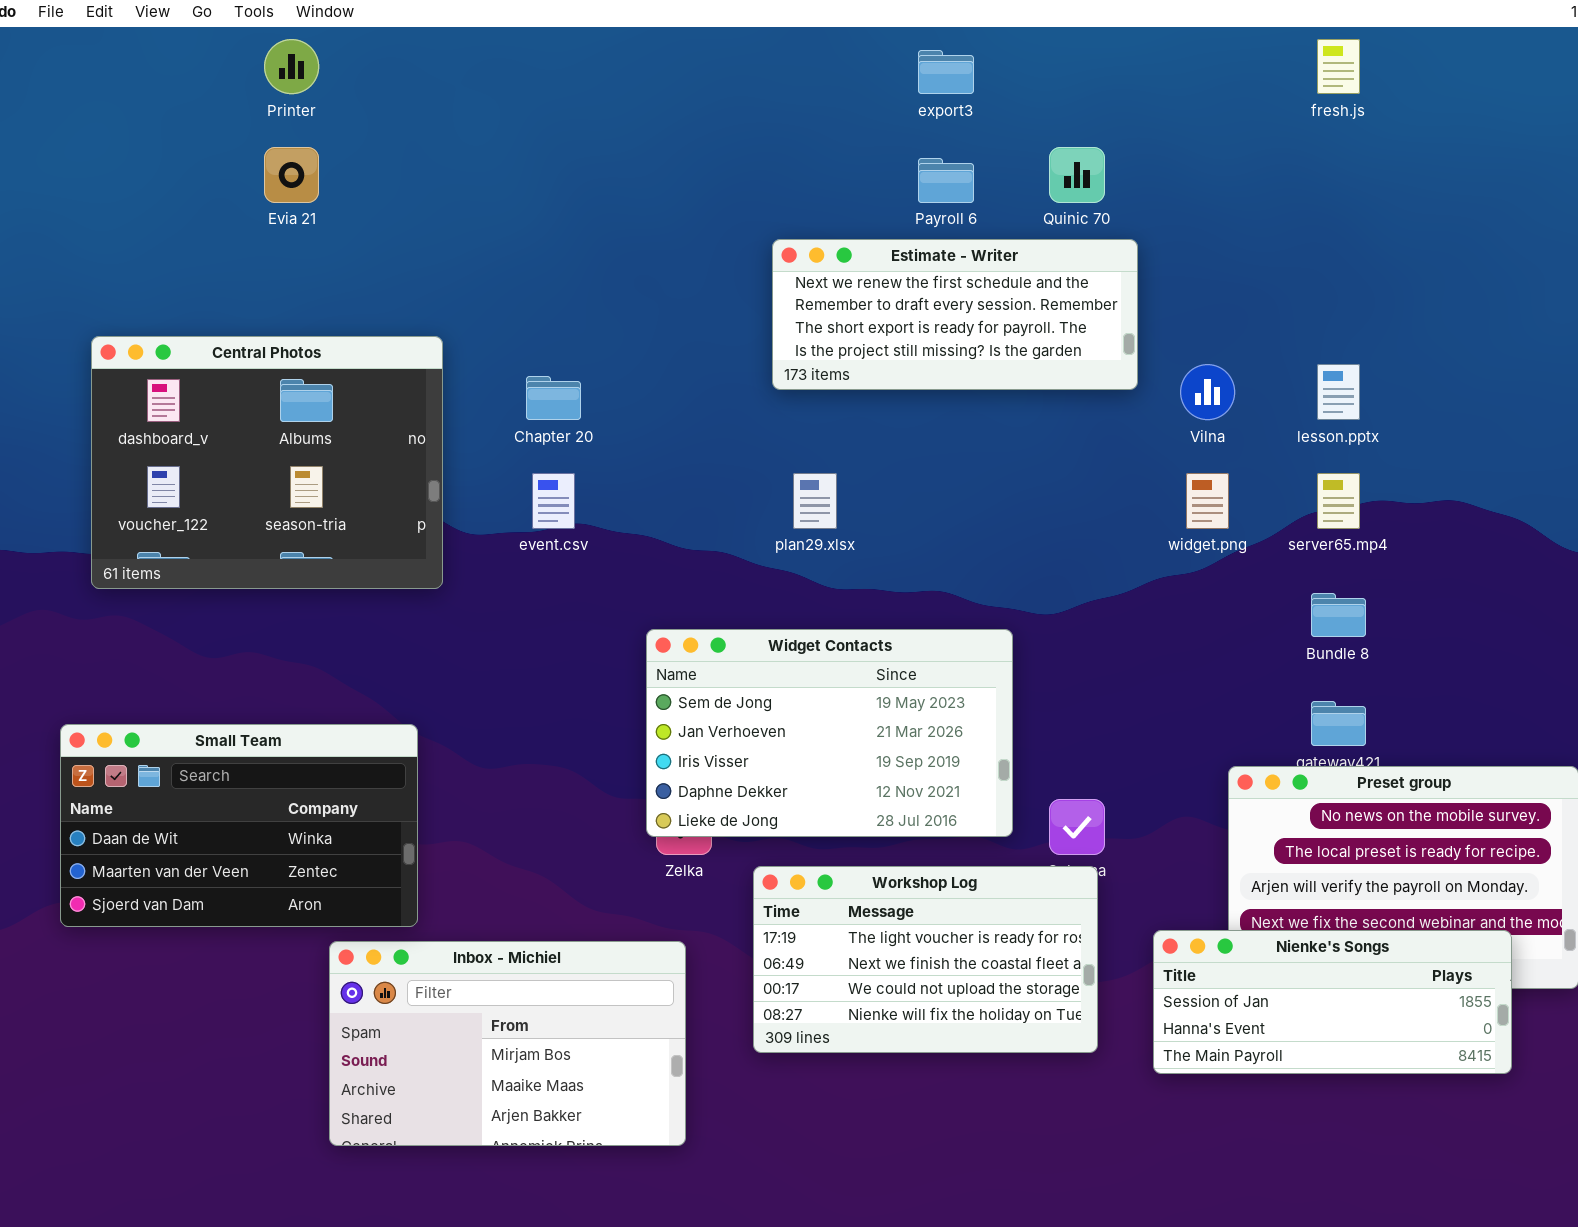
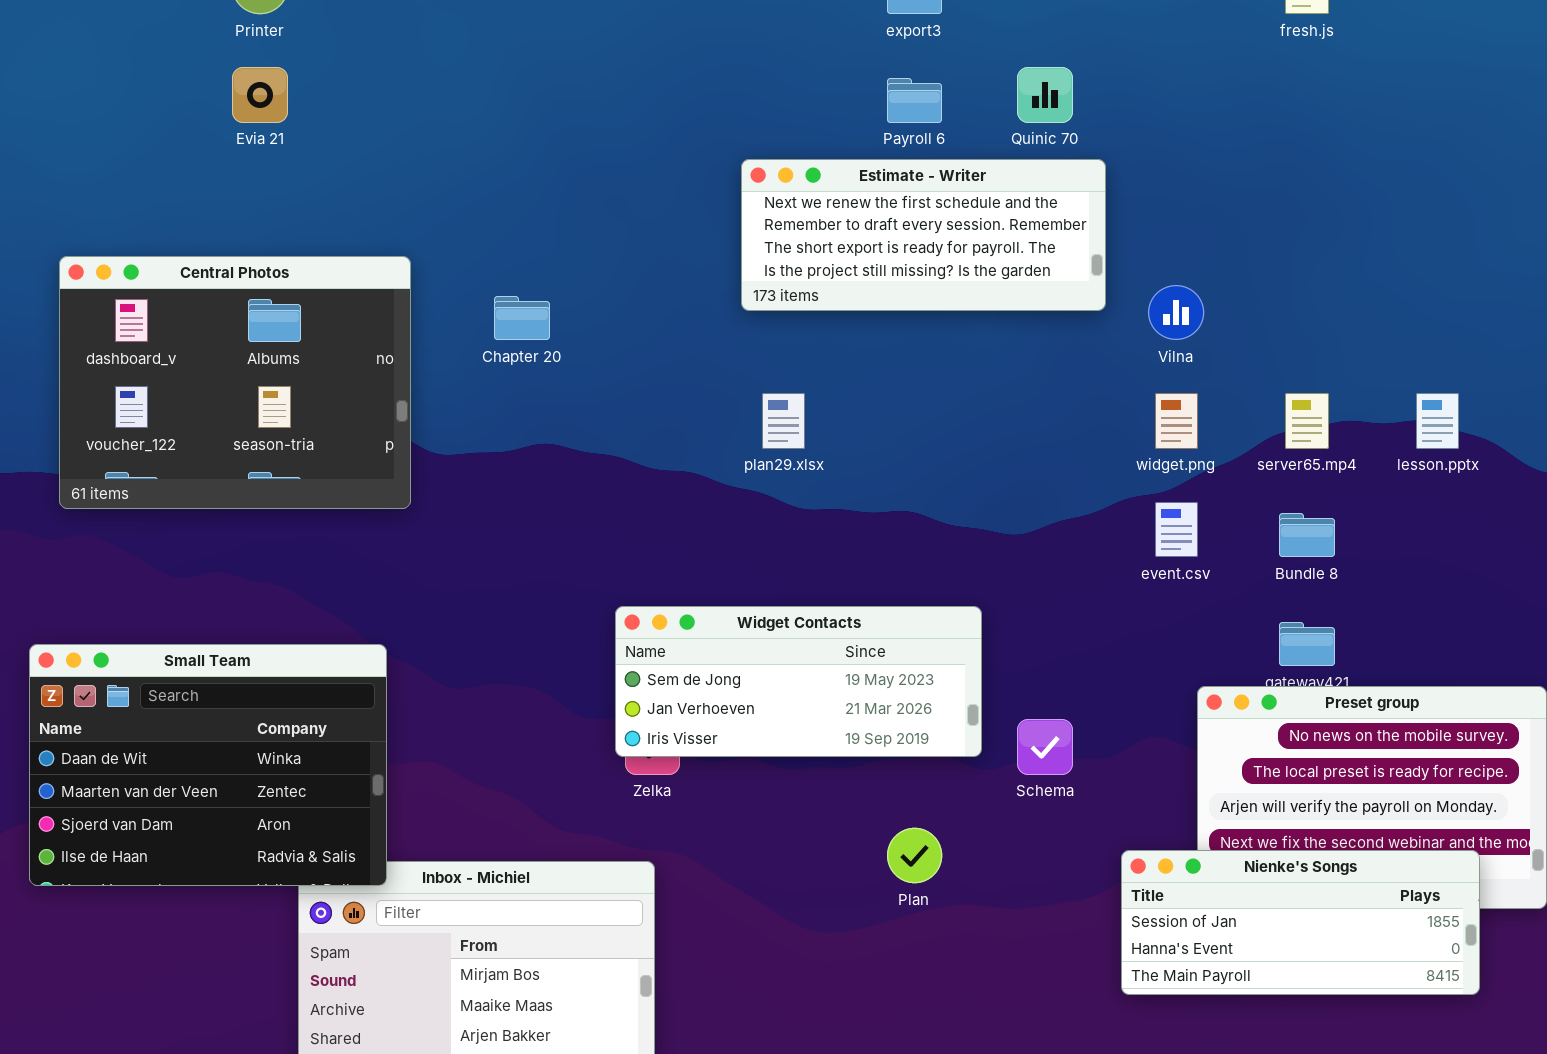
lesson.pptx: [1317,364,1360,420] -> [1416,393,1459,449], moved
event.csv: [532,473,575,529] -> [1155,502,1198,557], moved
Widget Contacts: [646,629,1013,837] -> [615,606,982,757], resized
Small Team: [60,724,418,927] -> [29,644,387,886], resized
Workshop Log: [753,866,1098,1053] -> none, closed

